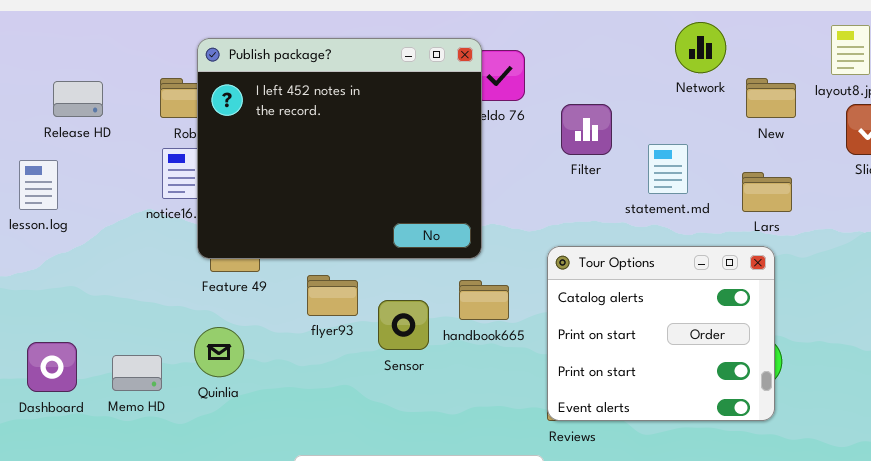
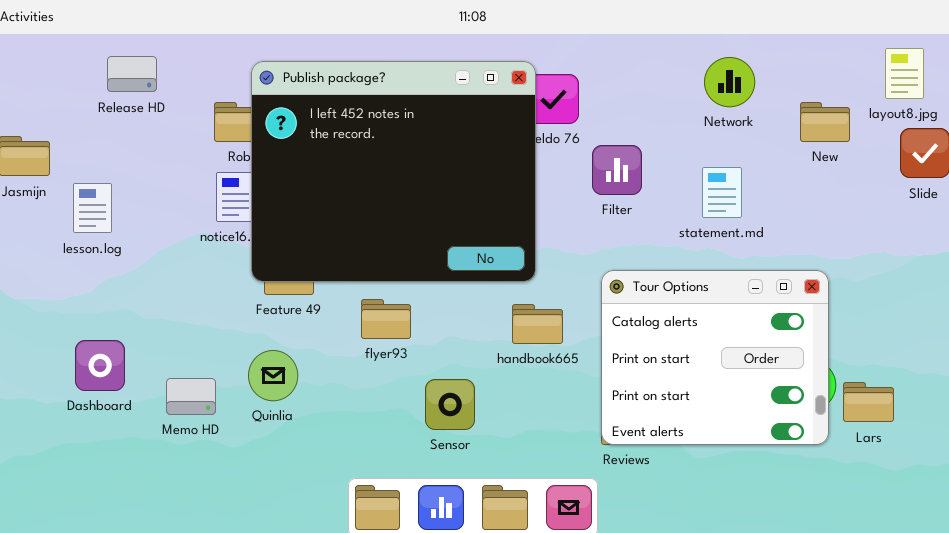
Network: [675,22,726,73] -> [704,57,755,107], moved
Release HD: [53,81,103,117] -> [107,56,157,92], moved
Filter: [561,104,612,155] -> [592,145,642,195], moved
Lars: [742,172,792,212] -> [843,382,894,422], moved
Sensor: [378,300,429,350] -> [425,379,475,430], moved
Dashboard: [27,342,77,392] -> [75,340,125,391], moved

